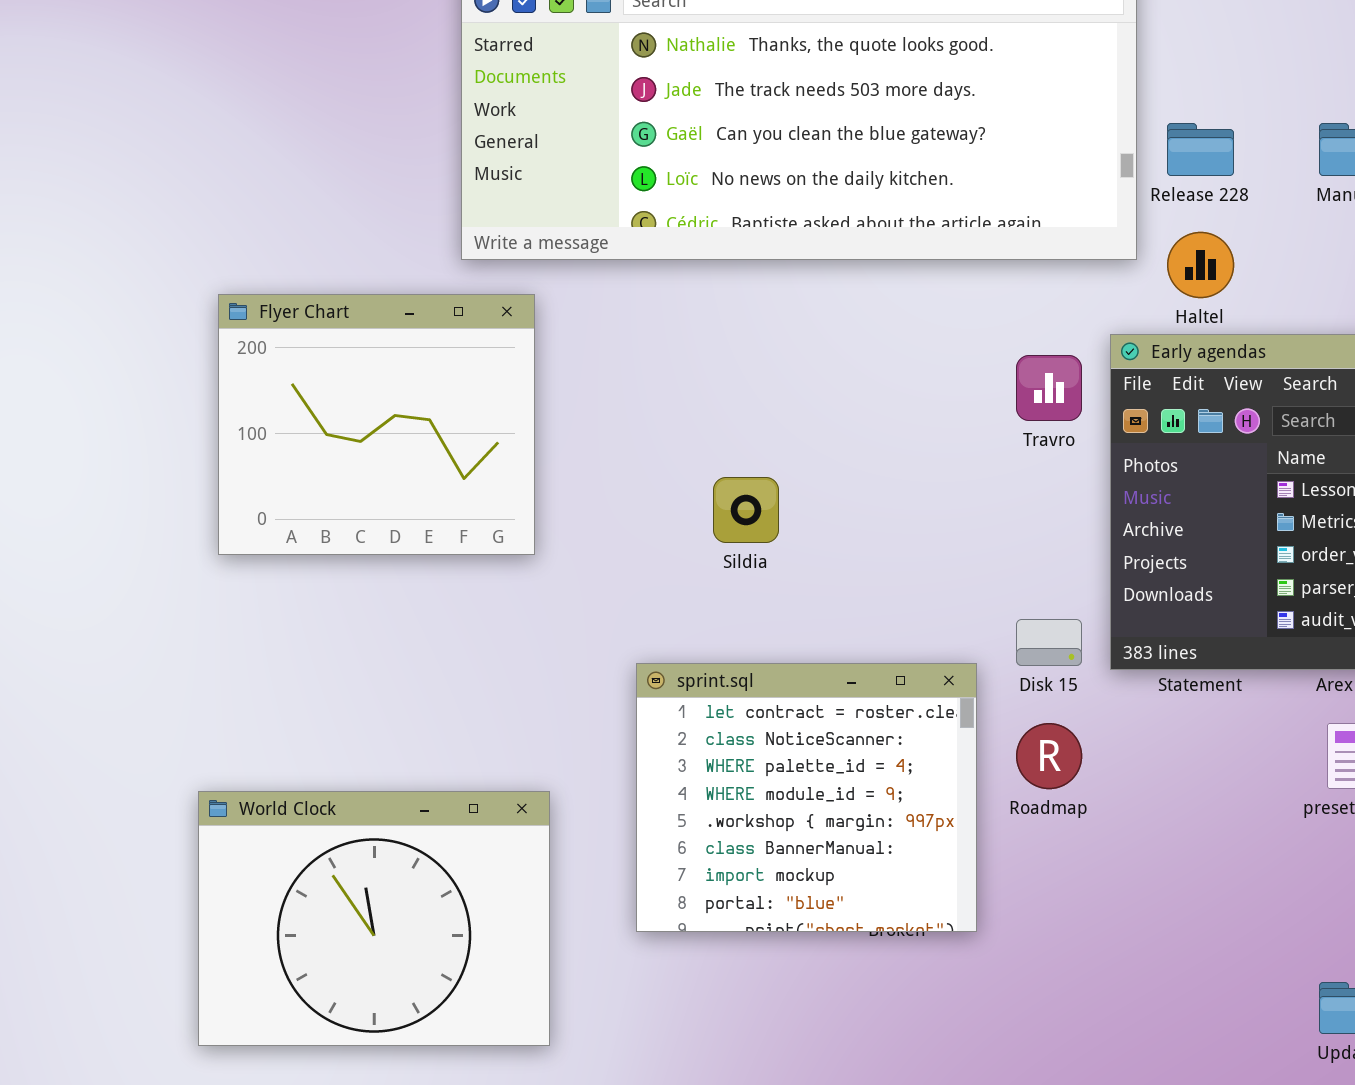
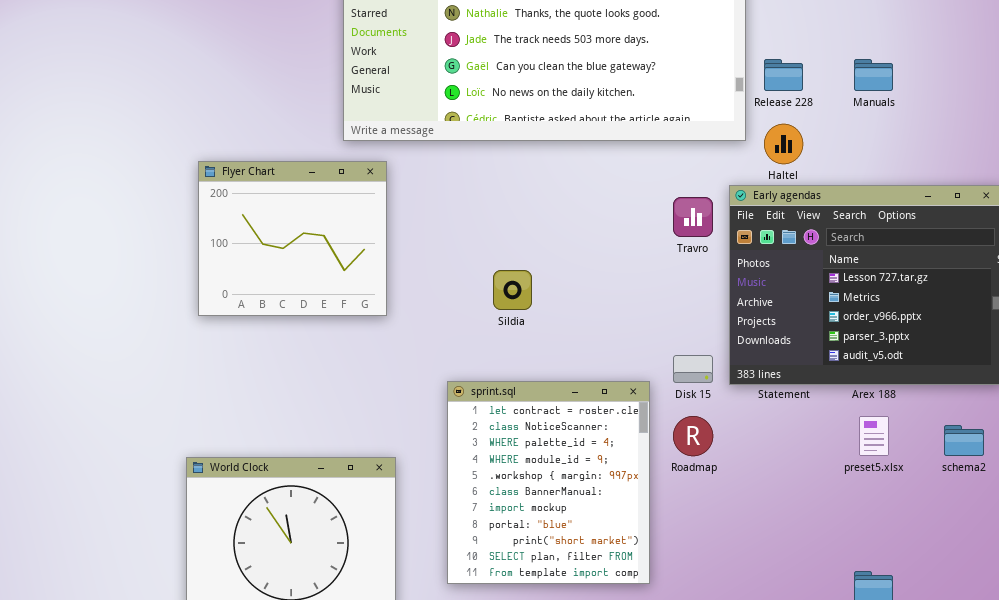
sprint.sql: [636,663,977,932] -> [447,381,650,584], resized

